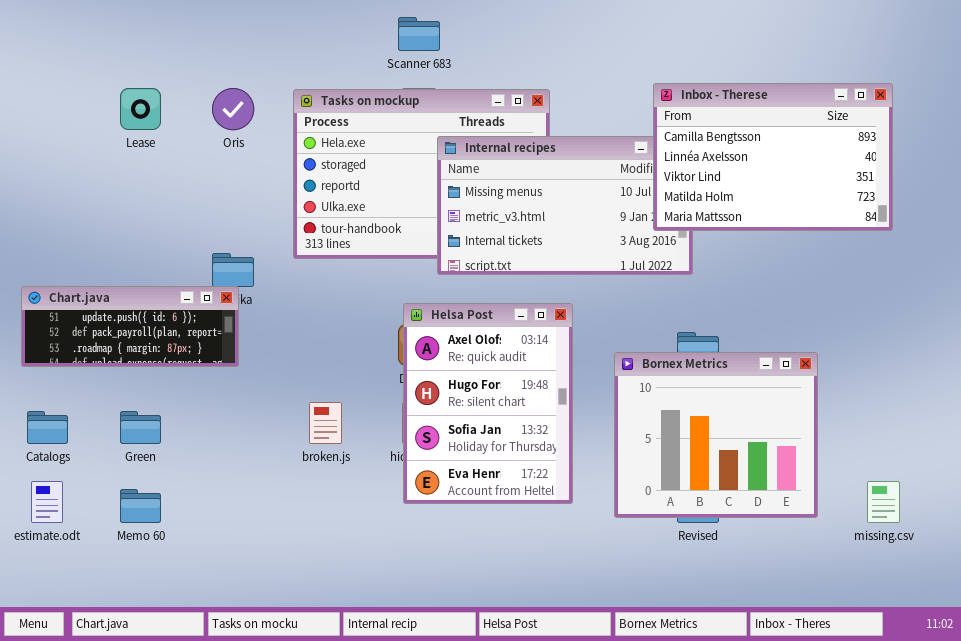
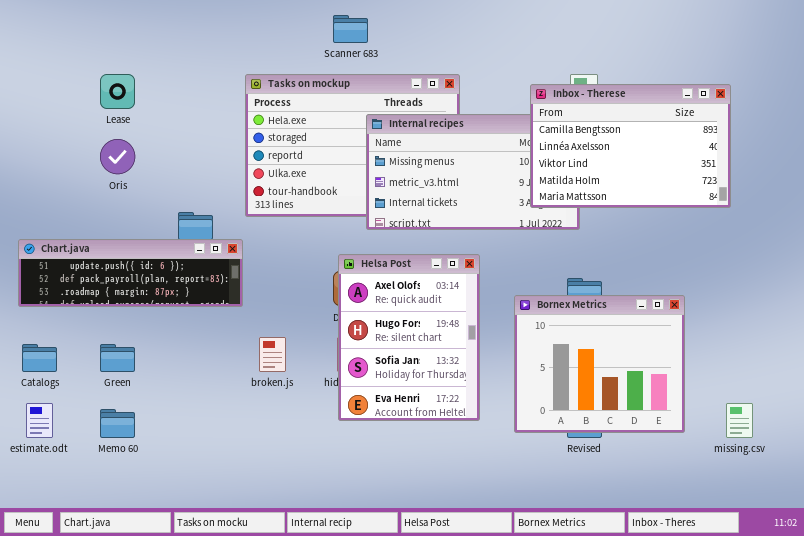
Inbox - Therese: [653,83,893,231] -> [530,84,731,208], moved
Oris: [212,88,254,130] -> [100,139,135,174], moved
Chart.java: [21,286,239,367] -> [18,239,243,307], resized

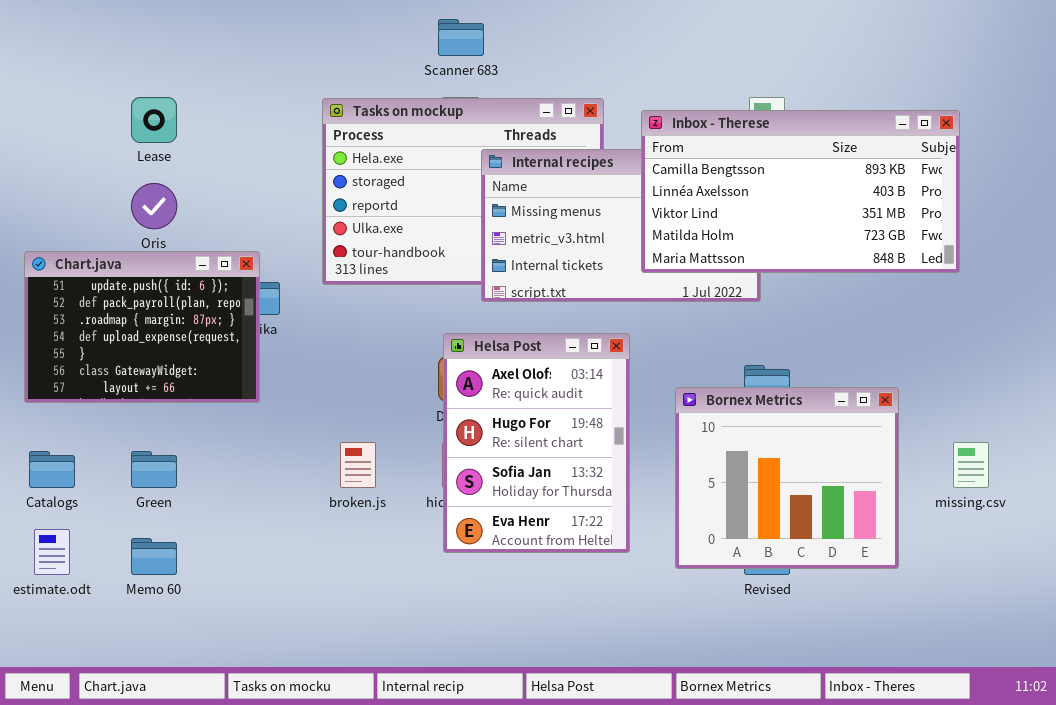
Inbox - Therese: [530,84,731,208] -> [641,110,960,273], resized
Chart.java: [18,239,243,307] -> [24,251,260,403], resized
missing.csv: [726,403,753,438] -> [953,442,989,488], moved

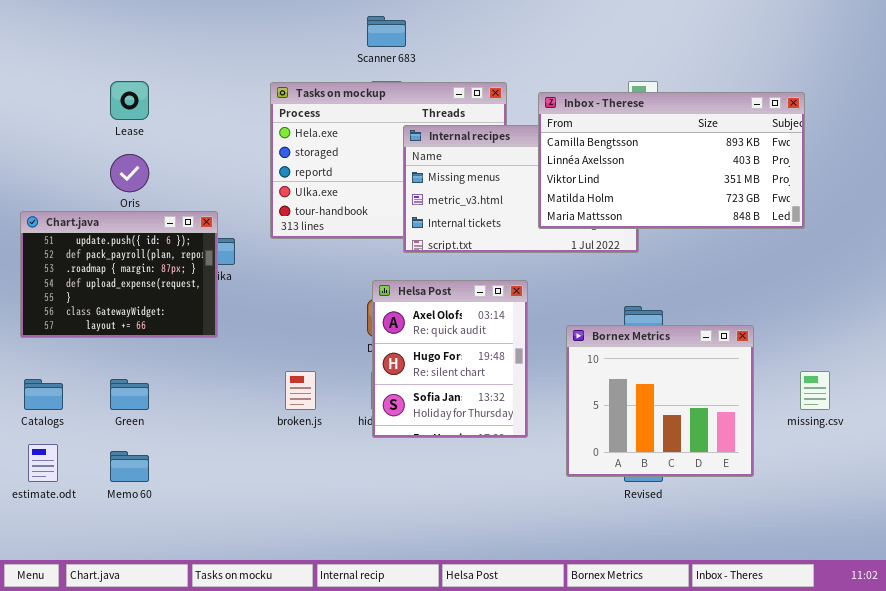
Helsa Post: [443,333,630,553] -> [372,280,528,438], resized

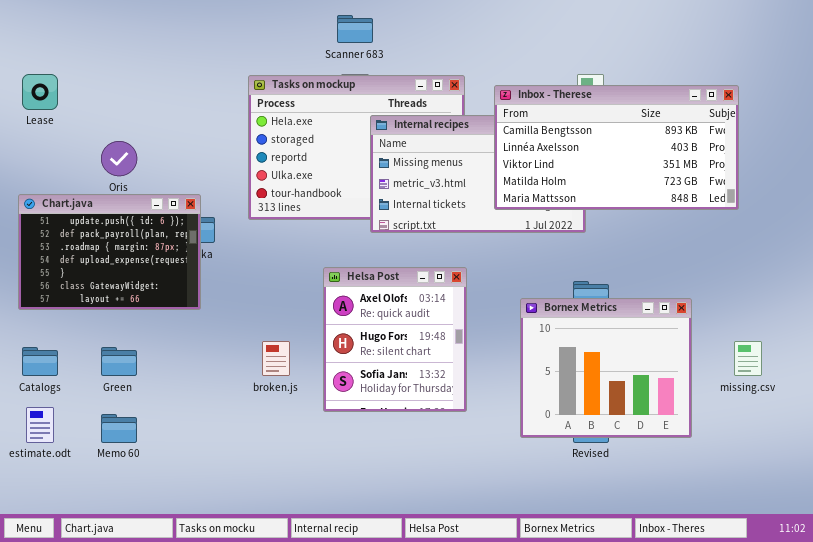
Lease: [110,81,149,120] -> [22,74,58,110], moved
Helsa Post: [372,280,528,438] -> [323,267,467,412], moved

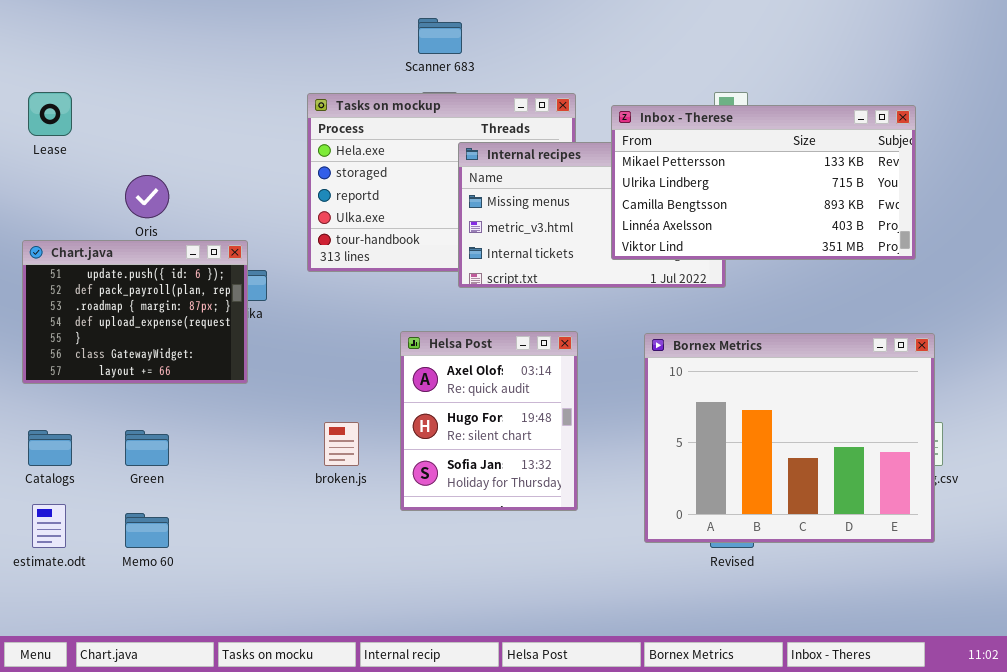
Inbox - Therese: [494,85,739,210] -> [611,105,916,260], scrolled up 2 rows
Bornex Metrics: [520,298,692,438] -> [644,333,935,543], resized

